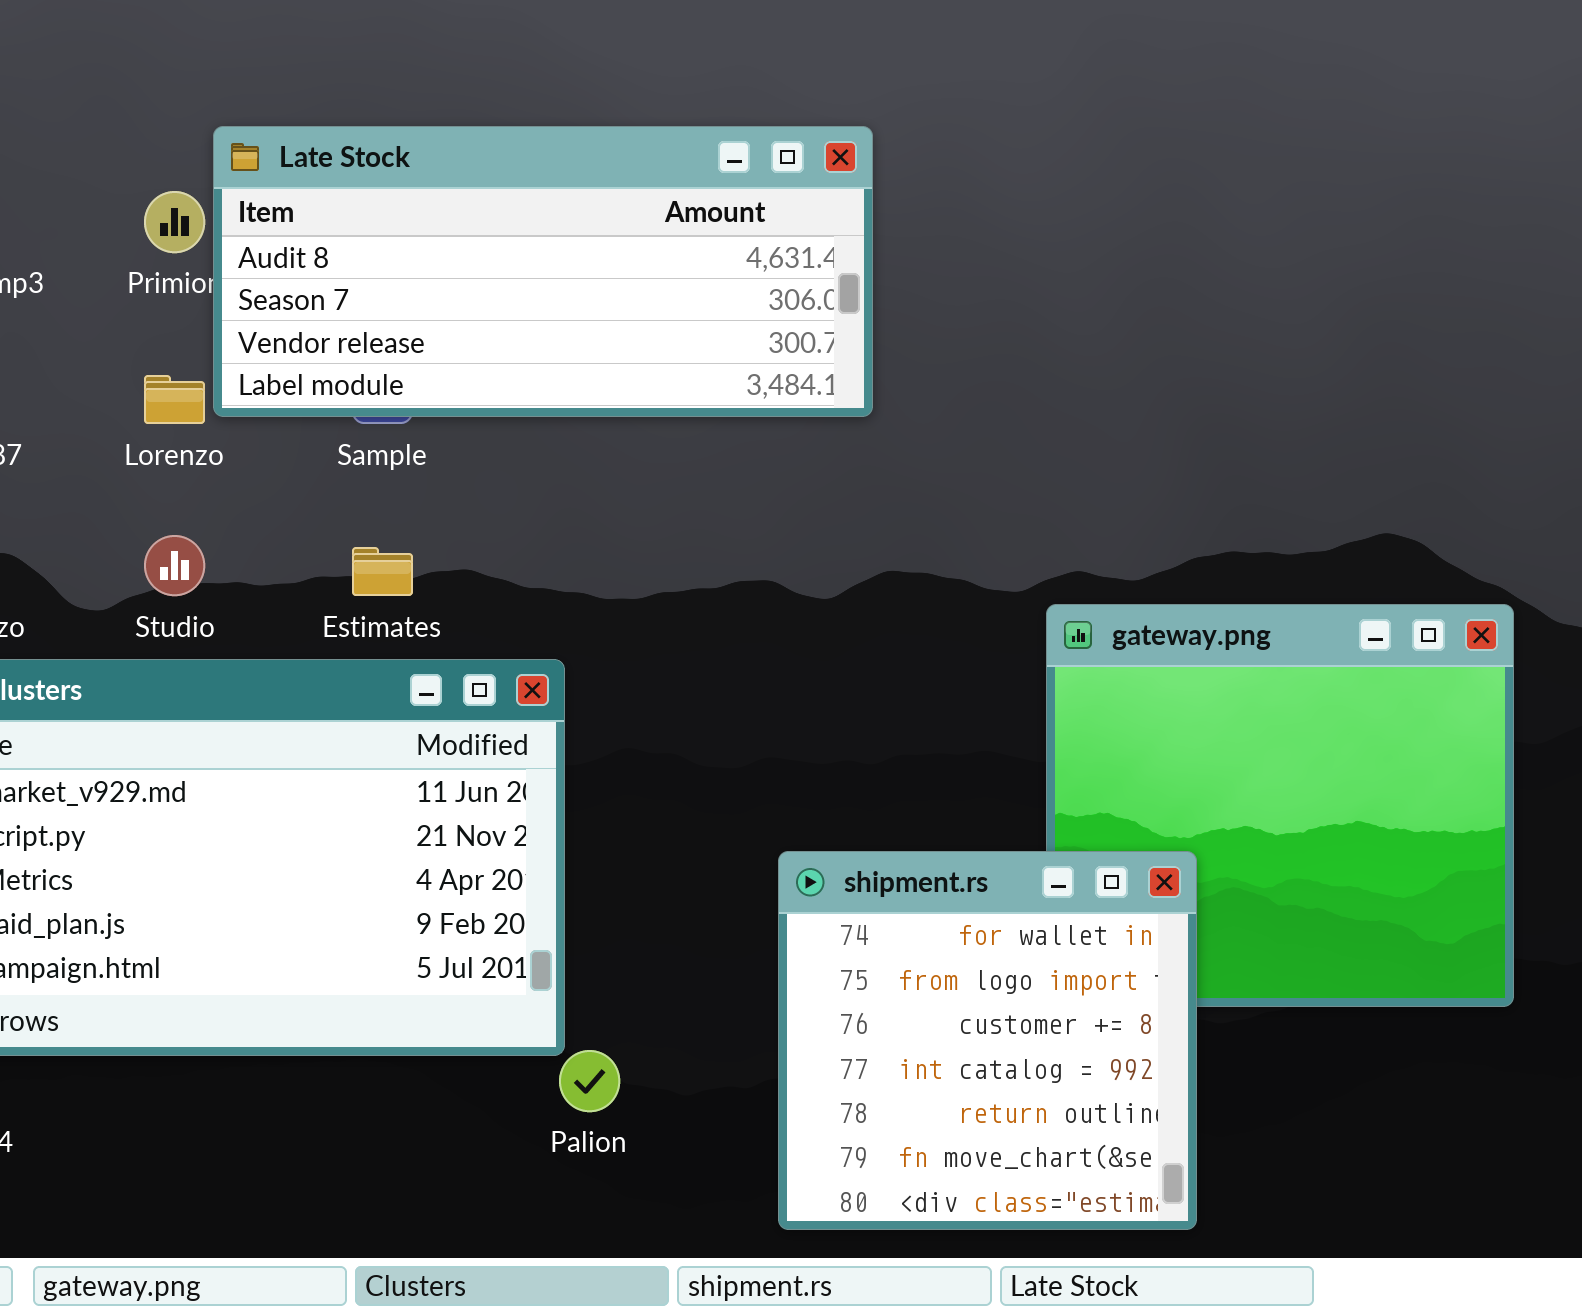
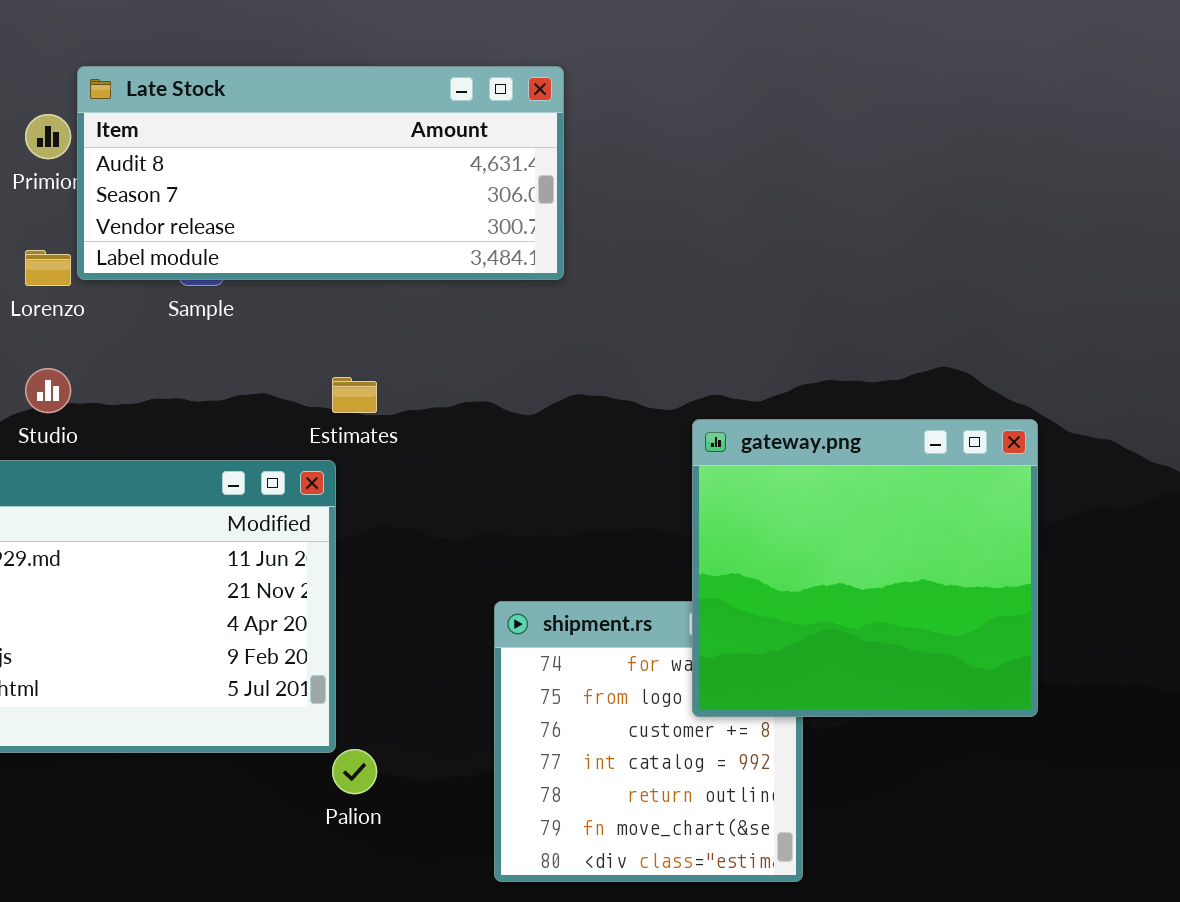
Estimates: [352,547,413,596] -> [332,377,377,413], moved
gateway.png: [1046,604,1514,1007] -> [692,419,1038,717], raised

